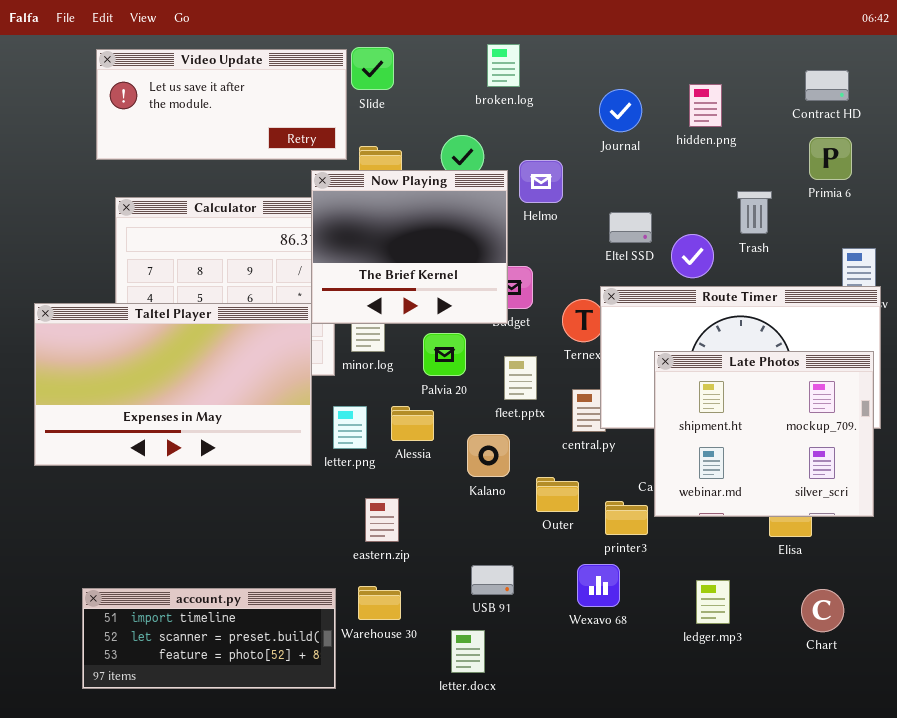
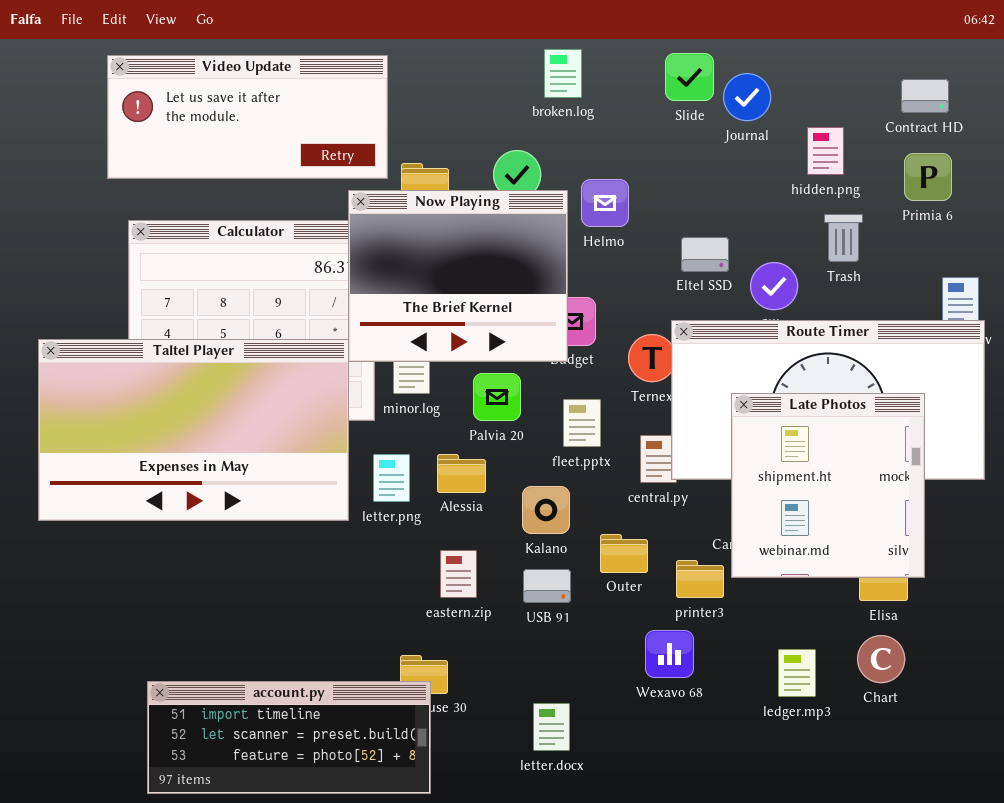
Slide: [351,47,394,90] -> [665,53,714,101], moved
hidden.png: [689,84,722,127] -> [807,127,844,175], moved
Journal: [599,89,642,132] -> [723,73,771,121], moved
Late Photos: [654,351,874,517] -> [731,393,925,578], resized
eastern.zip: [365,498,399,542] -> [440,550,477,598], moved
USB 91: [471,565,514,595] -> [523,569,571,603], moved
account.py: [82,588,336,689] -> [147,681,431,794], moved
Chart: [801,589,844,632] -> [857,635,905,683], moved
letter.docx: [451,630,485,673] -> [533,703,570,751], moved

